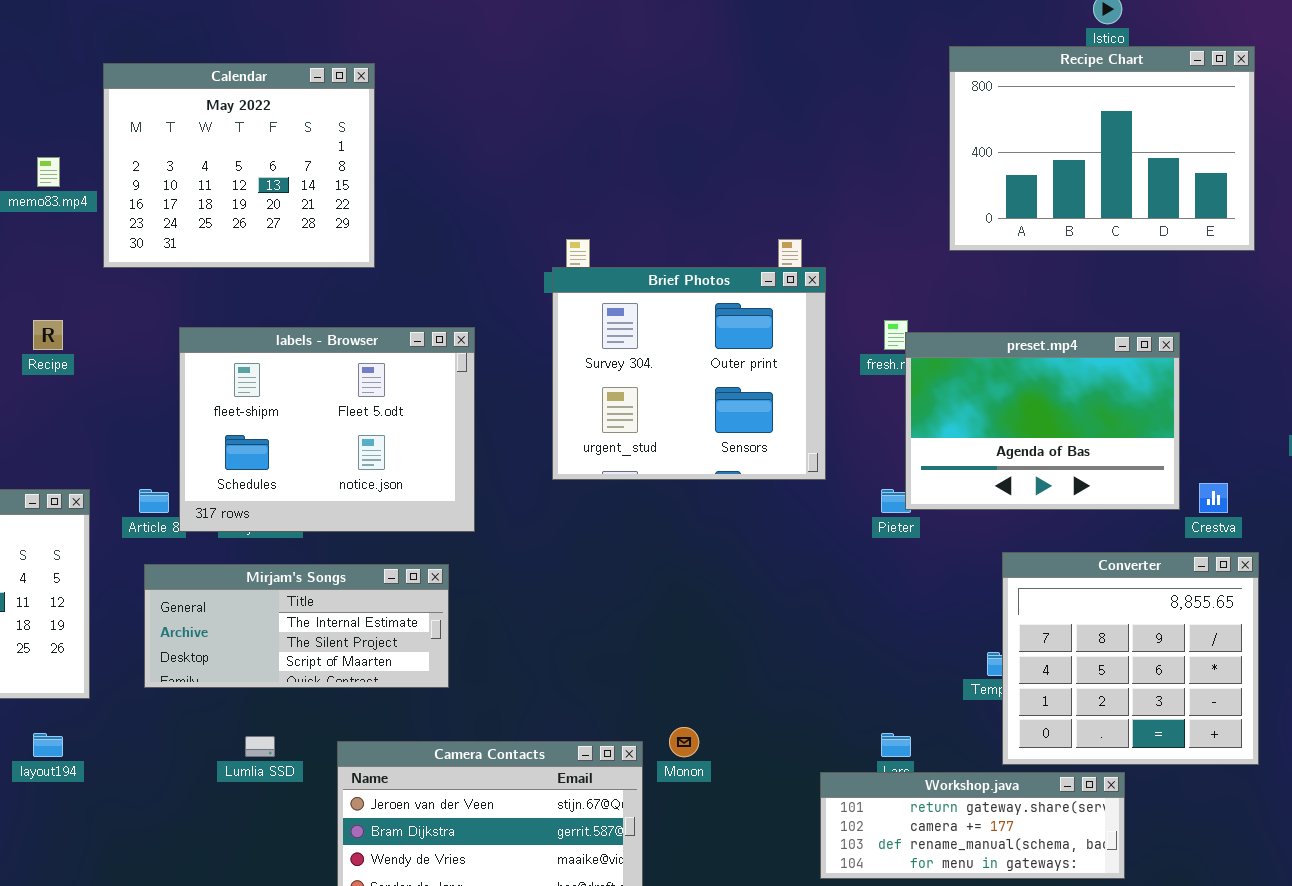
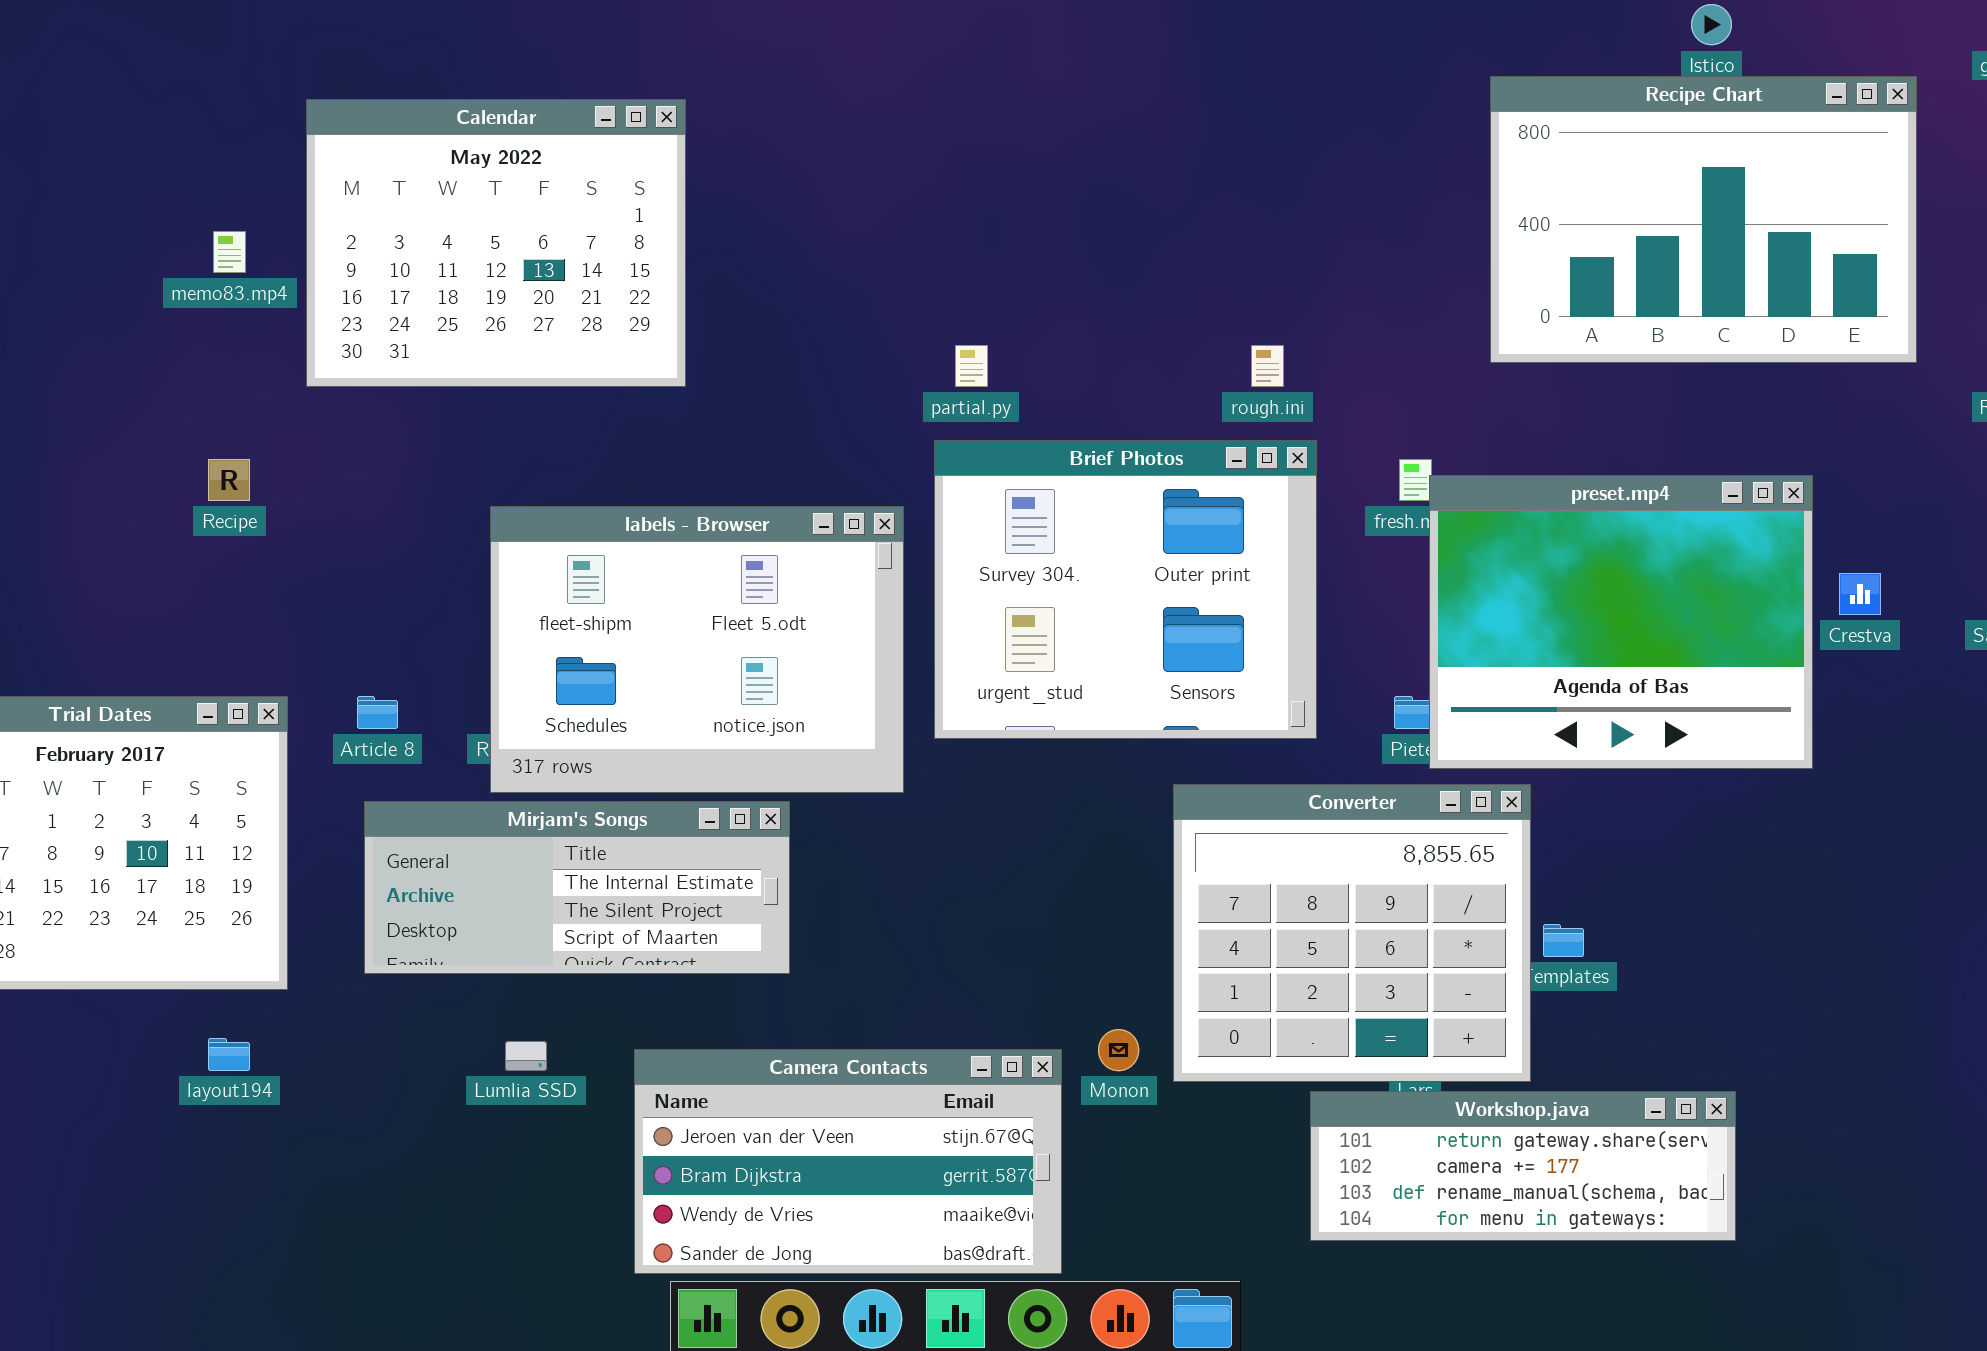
Brief Photos: [552,267,826,480] -> [934,440,1317,739], moved
labels - Browser: [179,327,475,532] -> [490,506,904,793], moved
preset.mp4: [905,332,1180,510] -> [1429,475,1813,769], resized
Crestva: [1199,483,1228,513] -> [1839,573,1881,615], moved
Converter: [1002,552,1259,765] -> [1173,784,1531,1082], moved

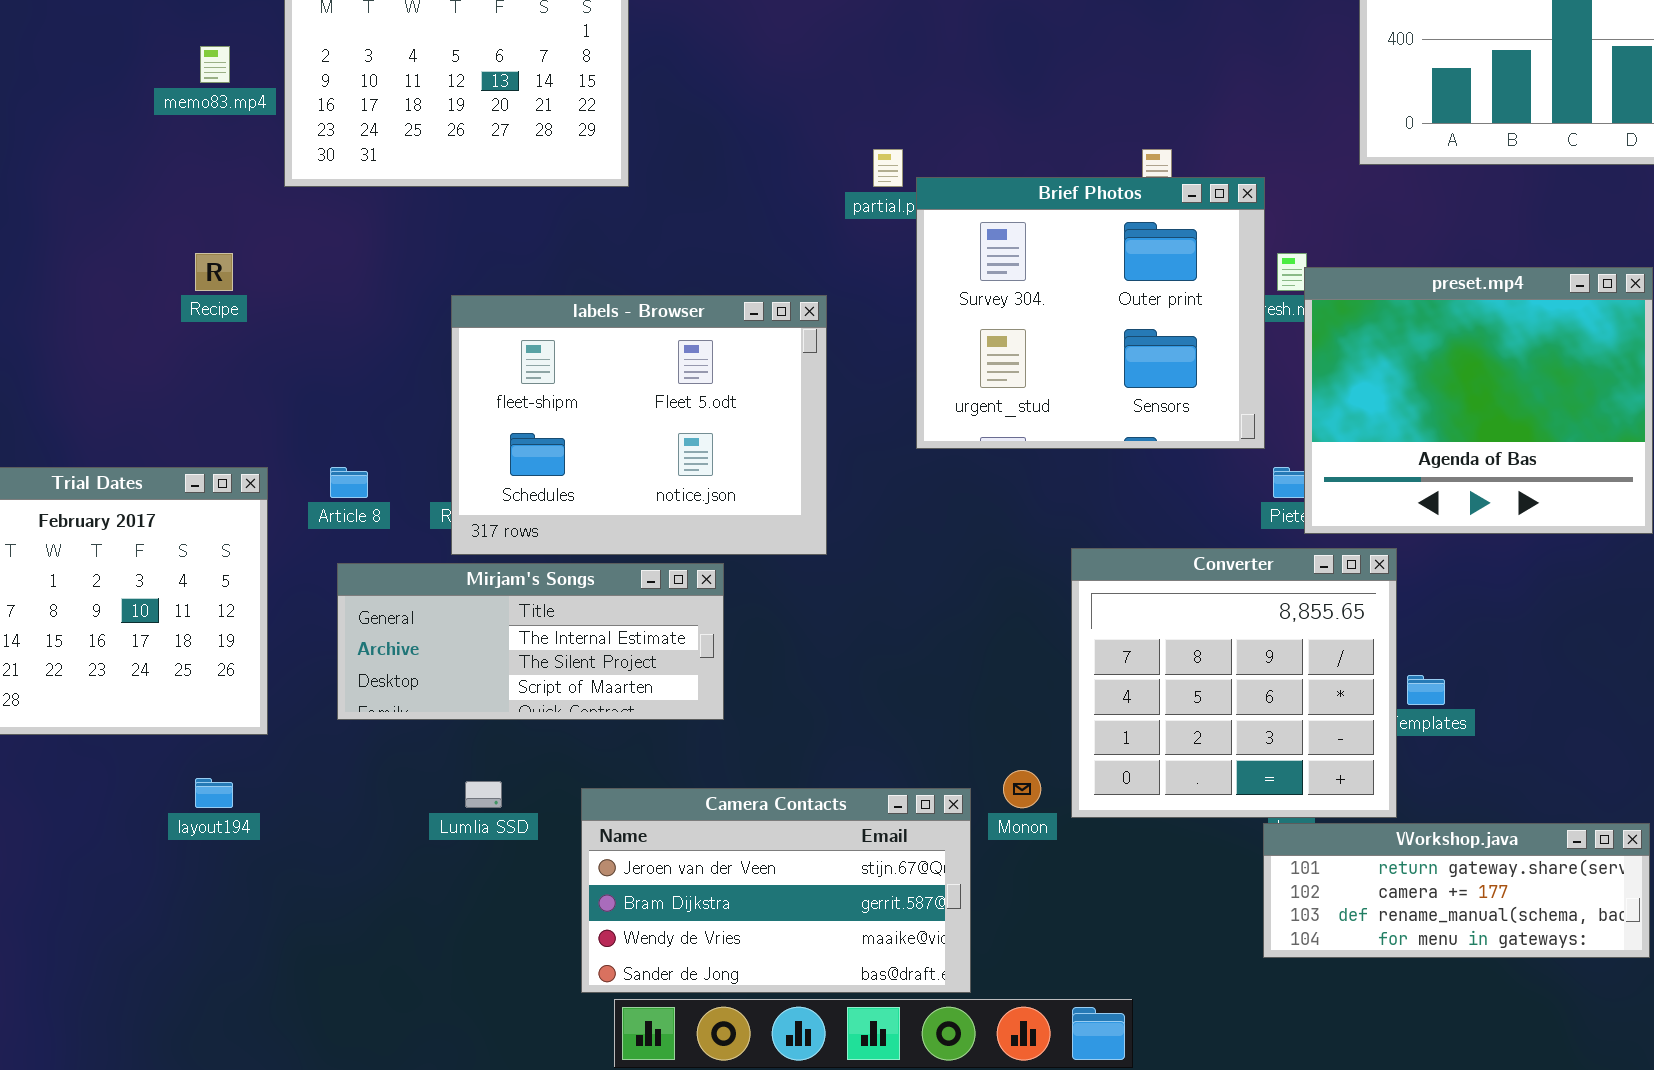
Brief Photos: [934,440,1317,739] -> [916,177,1265,449], moved
Workshop.java: [1310,1091,1736,1241] -> [1263,823,1650,958], moved

